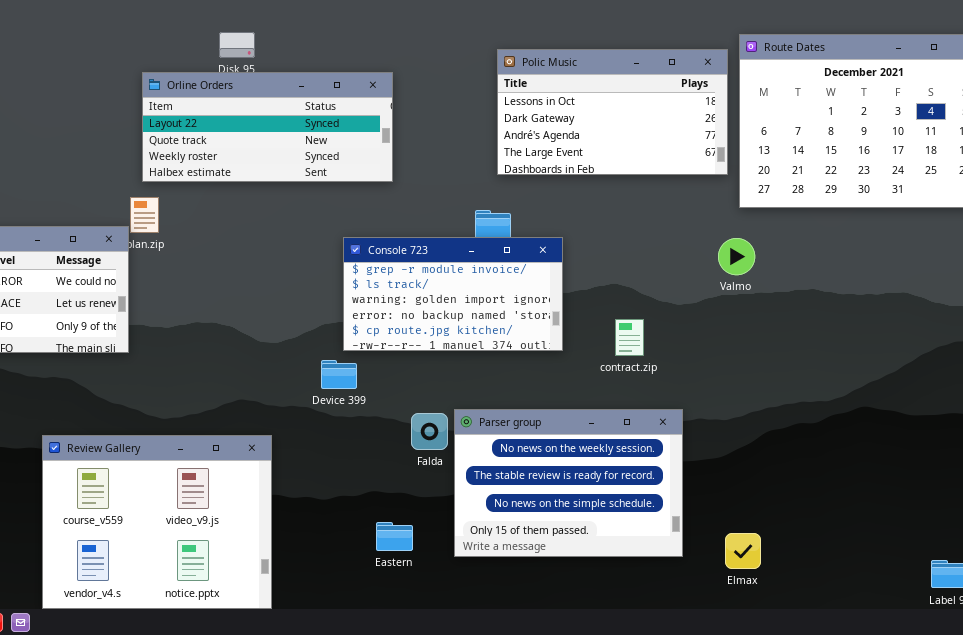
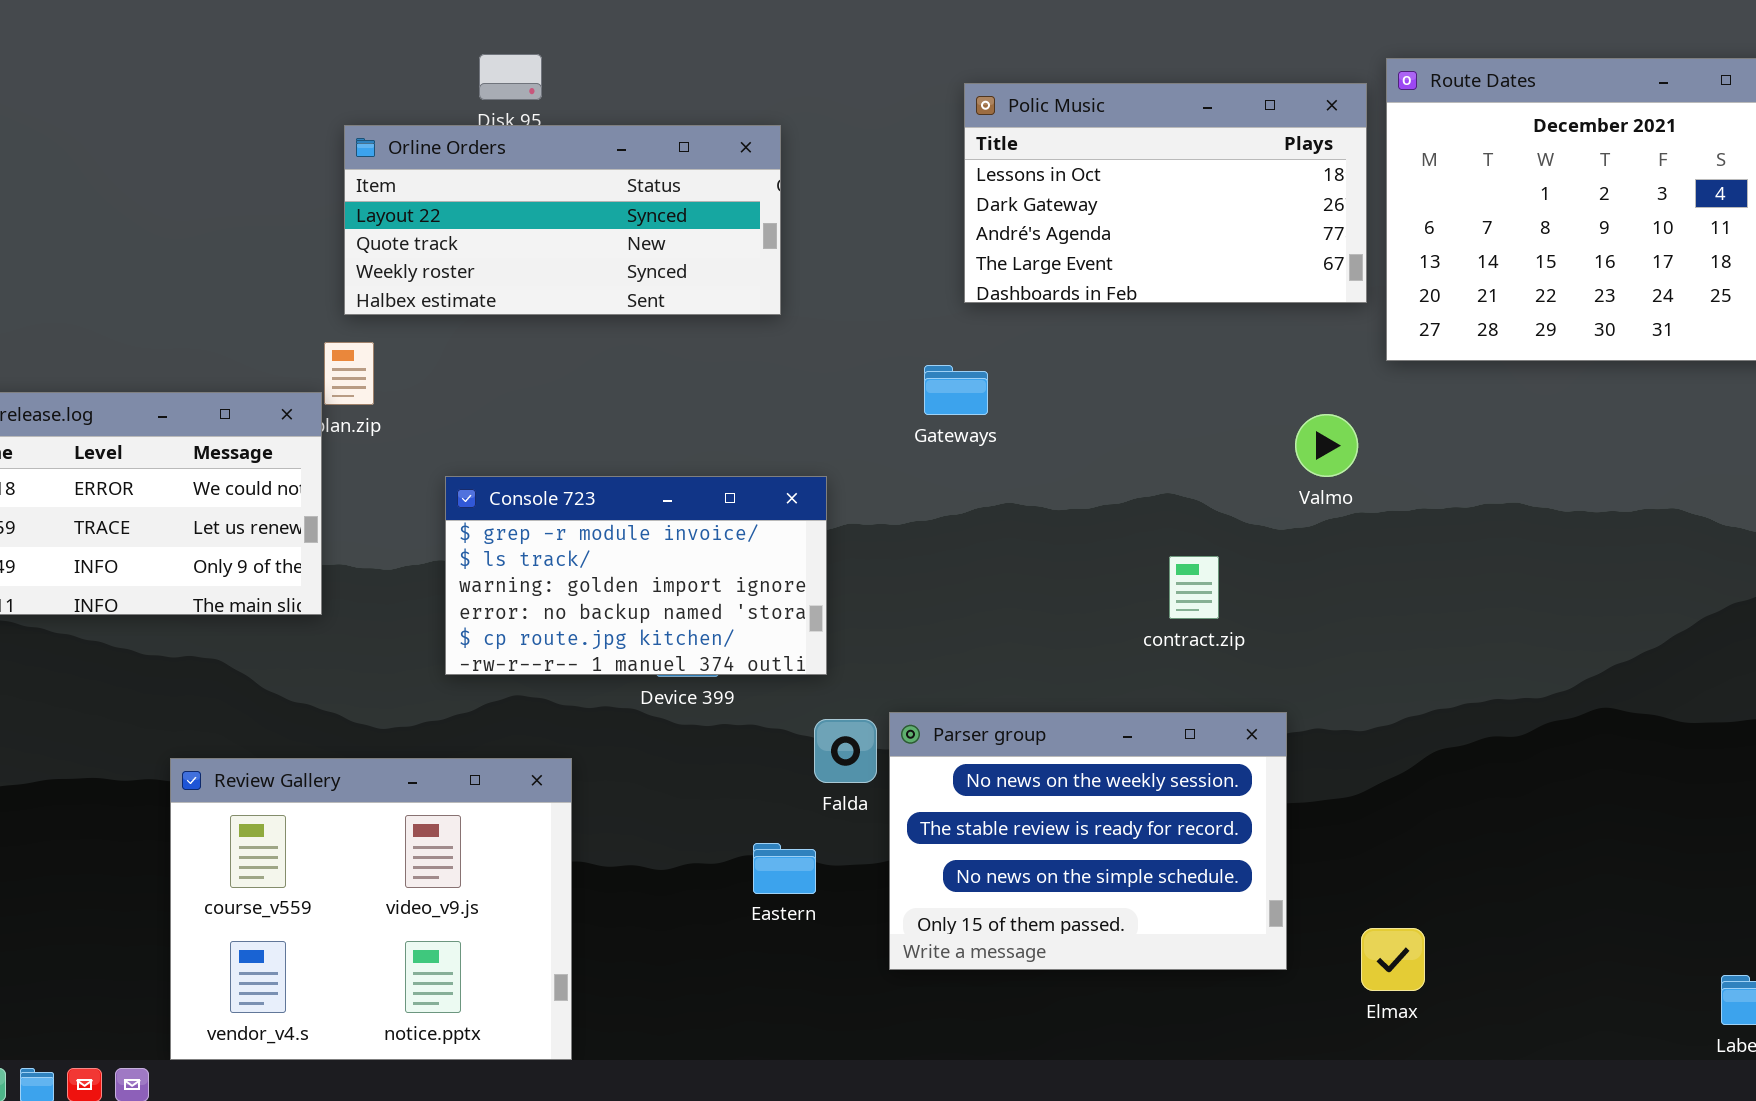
Console 723: [343,237,563,351] -> [445,476,827,675], moved
Valmo: [718,238,755,275] -> [1295,414,1358,477], moved
Eastern: [376,522,413,551] -> [753,843,816,894], moved

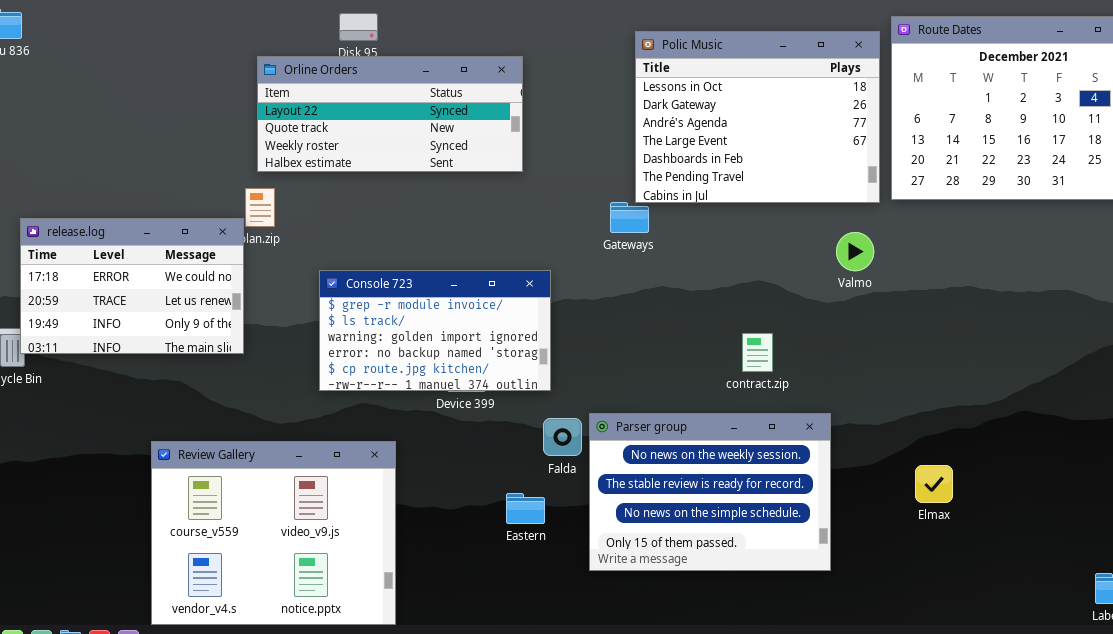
Polic Music: [964,83,1367,303] -> [635,31,880,203], resized
contract.zip: [1169,556,1219,619] -> [742,333,773,372], moved
Elmax: [1361,928,1425,991] -> [915,465,953,503], moved

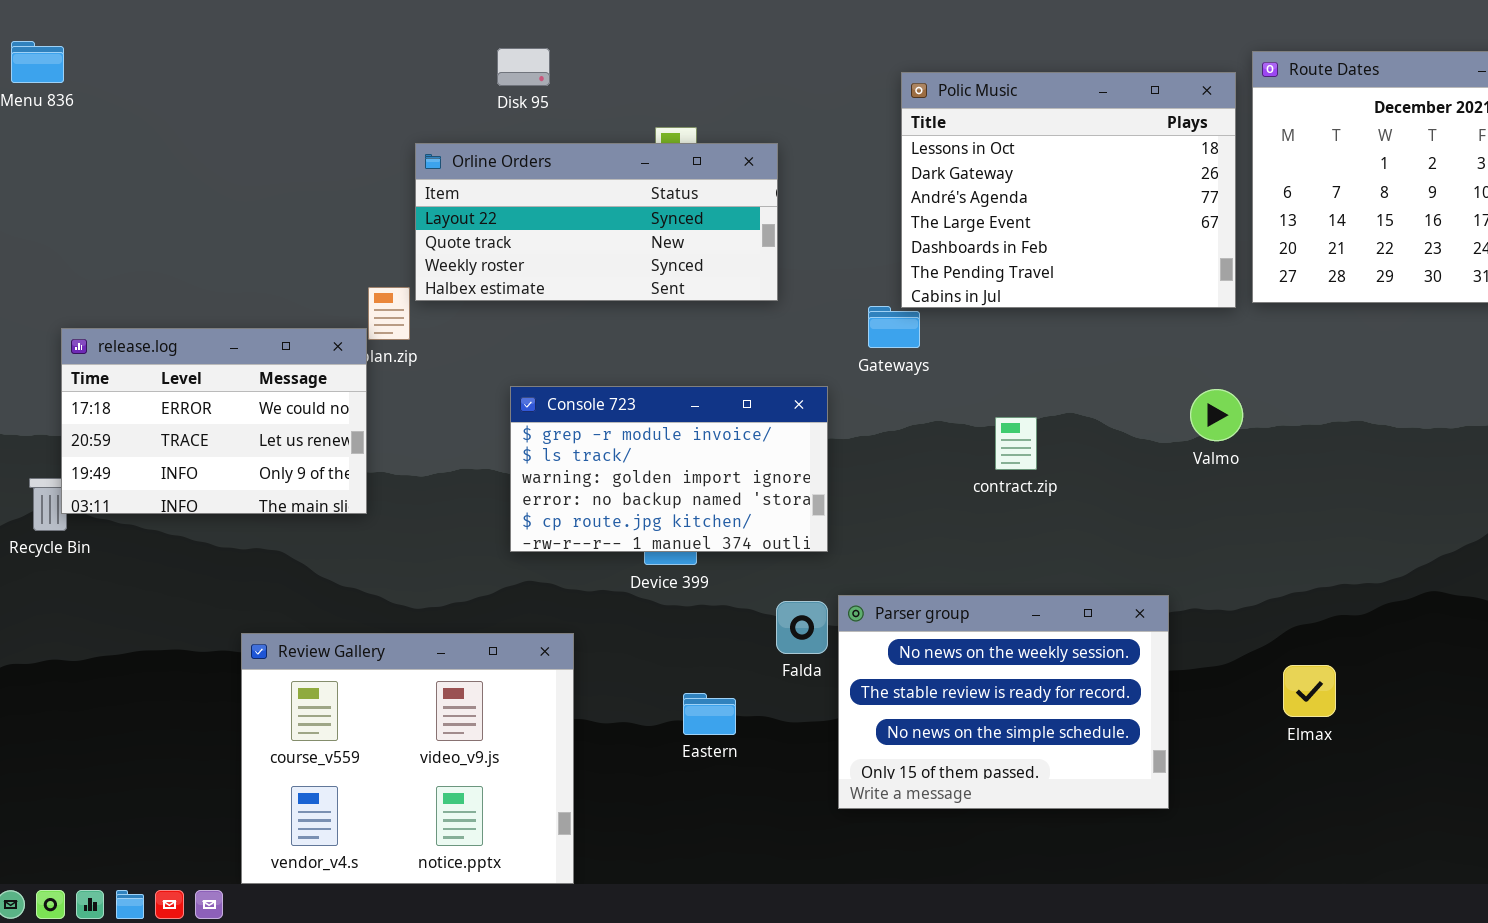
Orline Orders: [257,56,523,172] -> [415,143,778,301], moved
Valmo: [836,232,874,271] -> [1190,389,1243,441], moved
Console 723: [319,270,551,391] -> [510,386,828,552], moved
contract.zip: [742,333,773,372] -> [995,417,1037,470], moved
Eastern: [506,493,545,524] -> [683,693,736,735], moved

